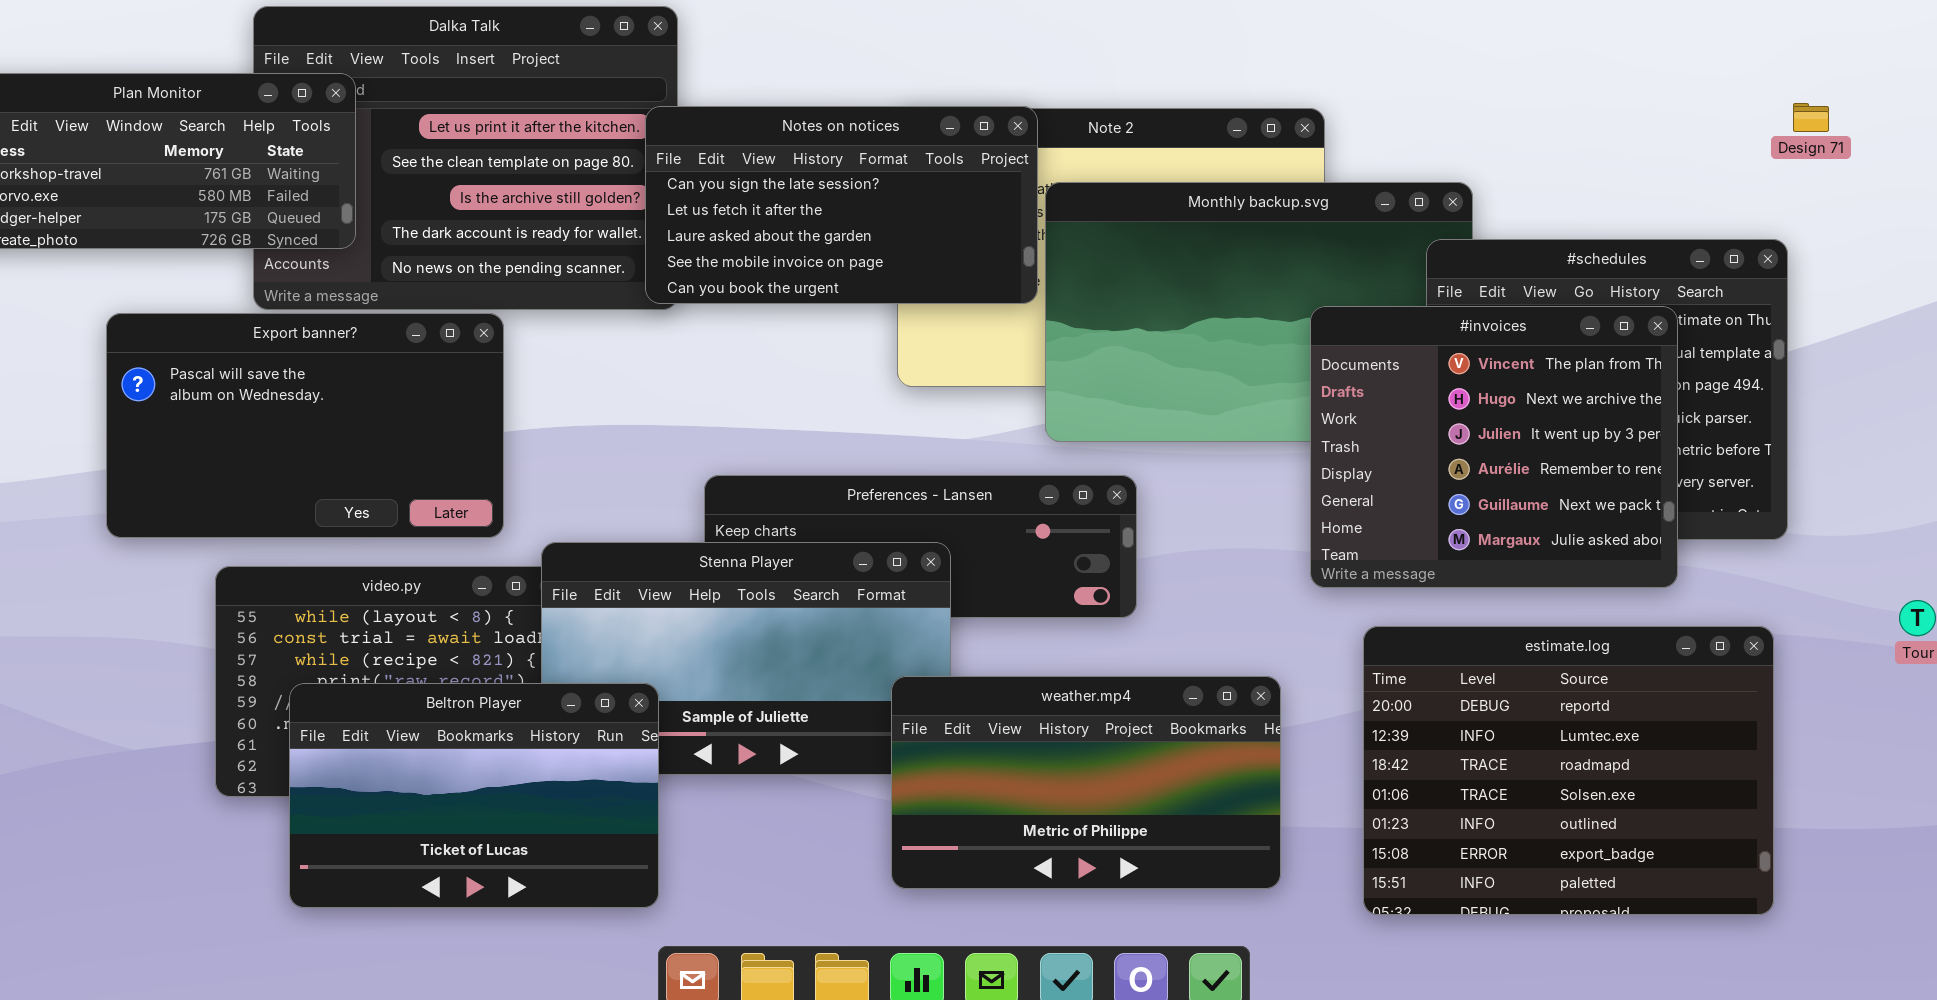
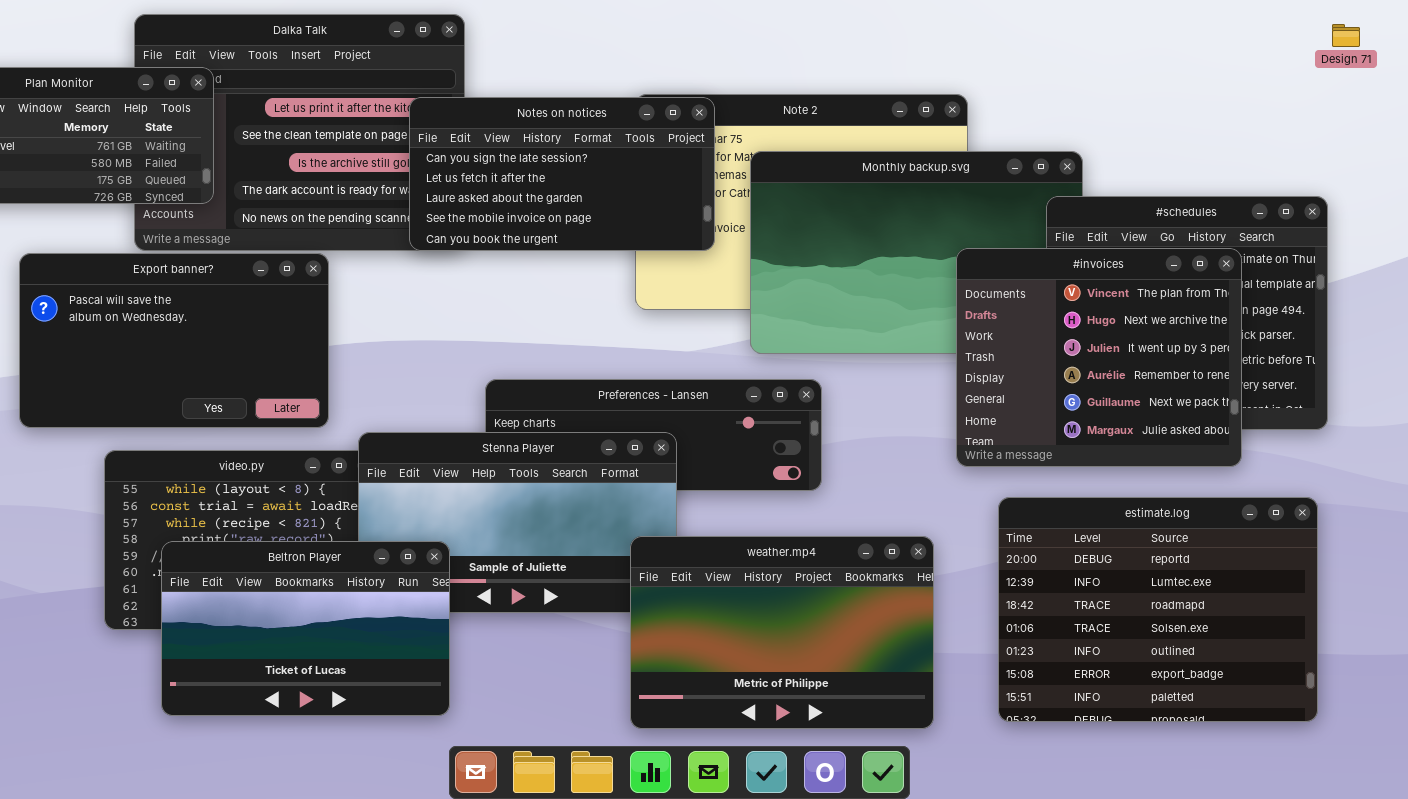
Design 71: [1793,103,1829,132] -> [1332,24,1360,47], moved
Notes on notices: [645,106,1038,304] -> [409,97,715,251], moved
weather.mp4: [891,676,1281,889] -> [630,536,934,729], resized

